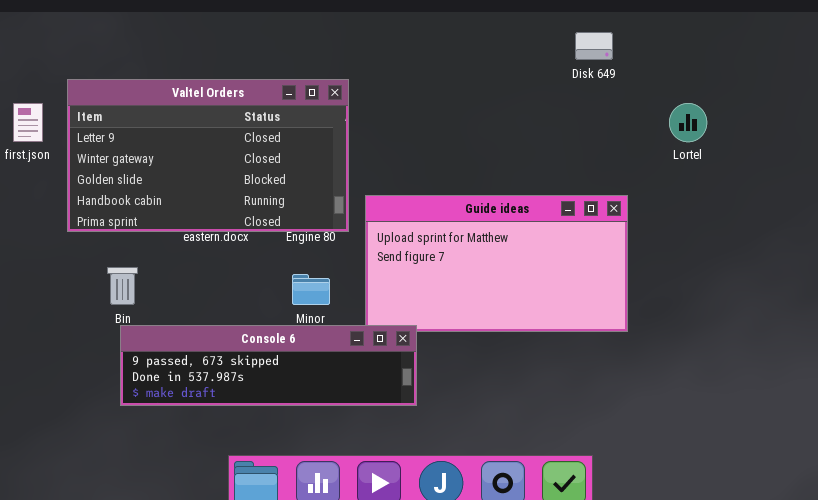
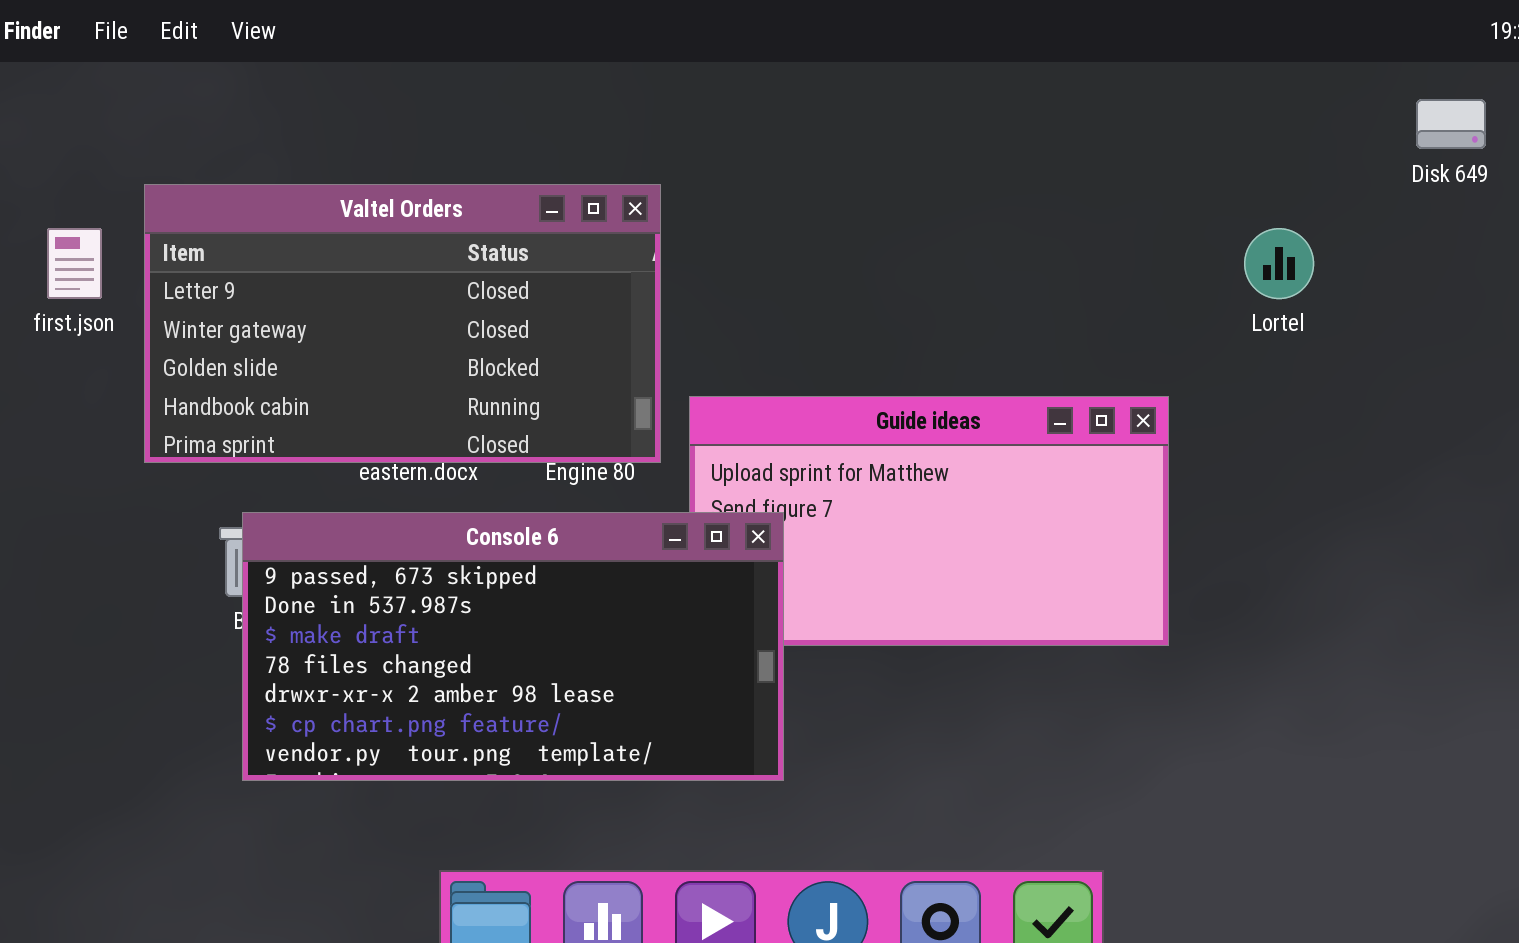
Disk 649: [575,32,613,60] -> [1416,99,1486,149], moved
Console 6: [120,325,417,406] -> [242,512,784,781], resized

